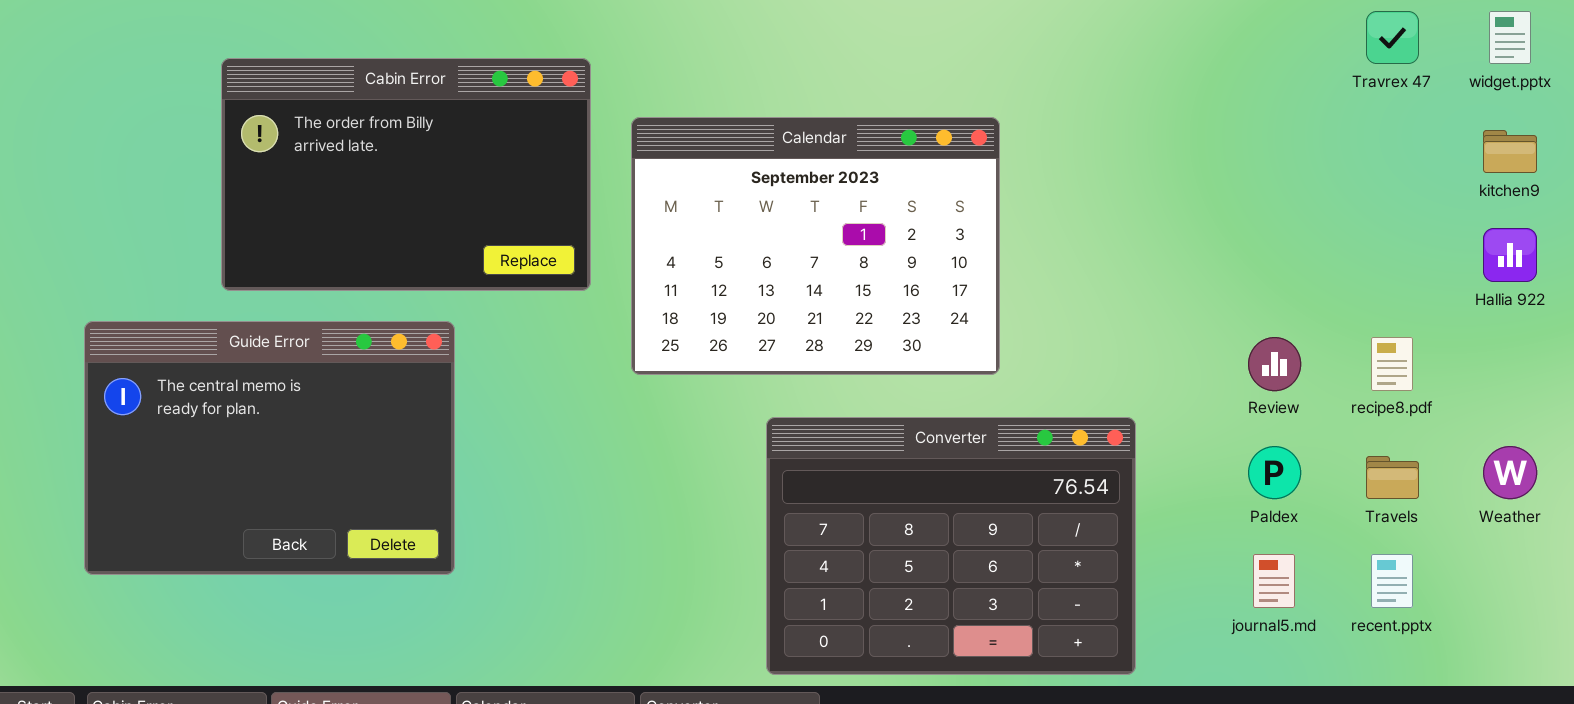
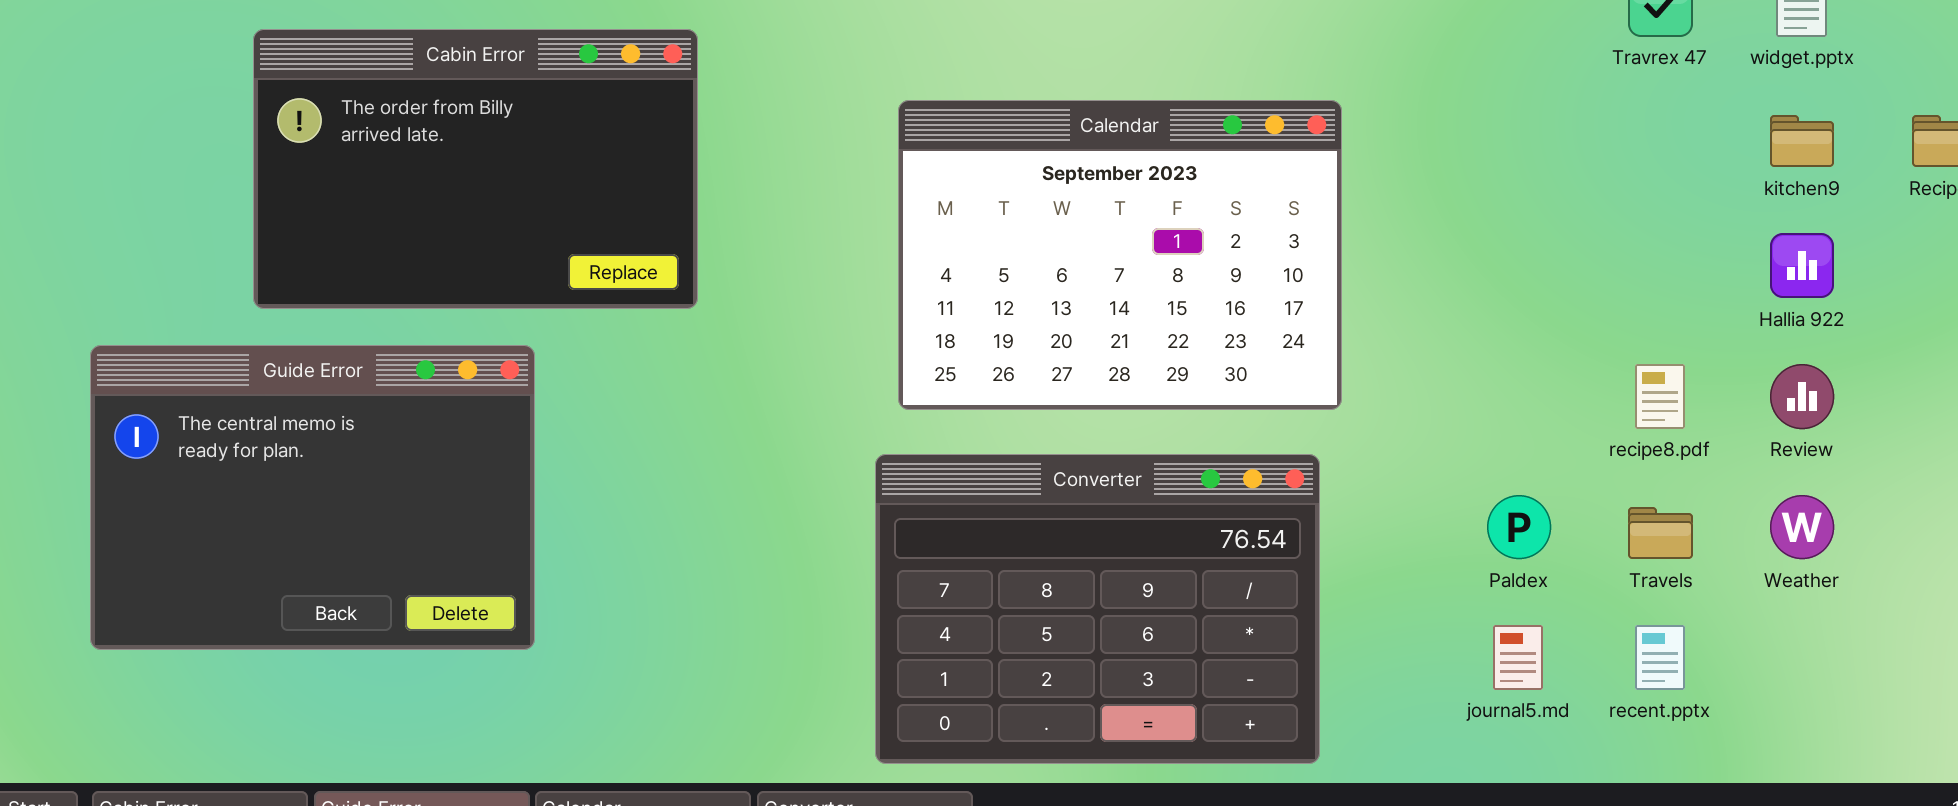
Calendar: [631,117,1000,375] -> [898,100,1342,410], moved
Review: [1248,337,1301,391] -> [1770,364,1834,429], moved
Converter: [766,417,1136,675] -> [875,454,1320,764], moved

